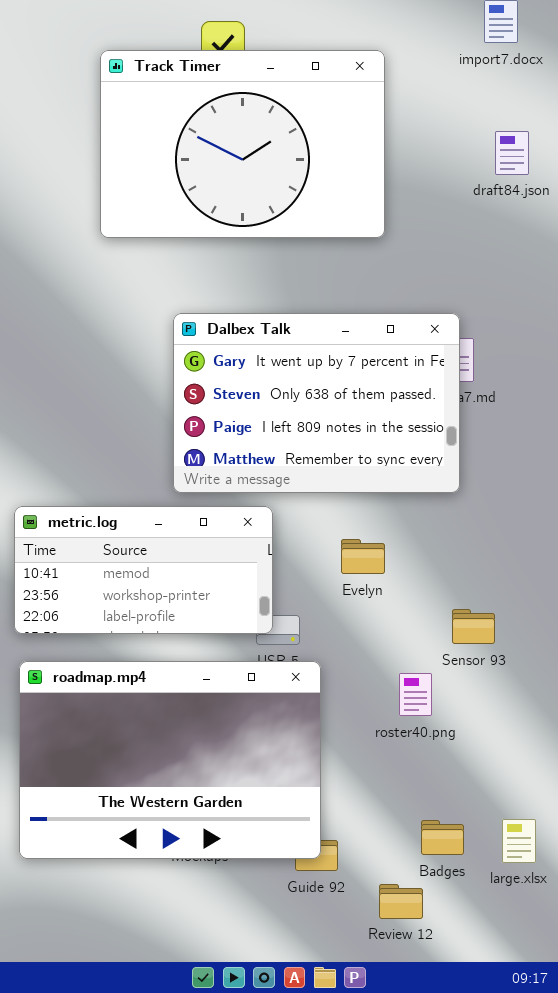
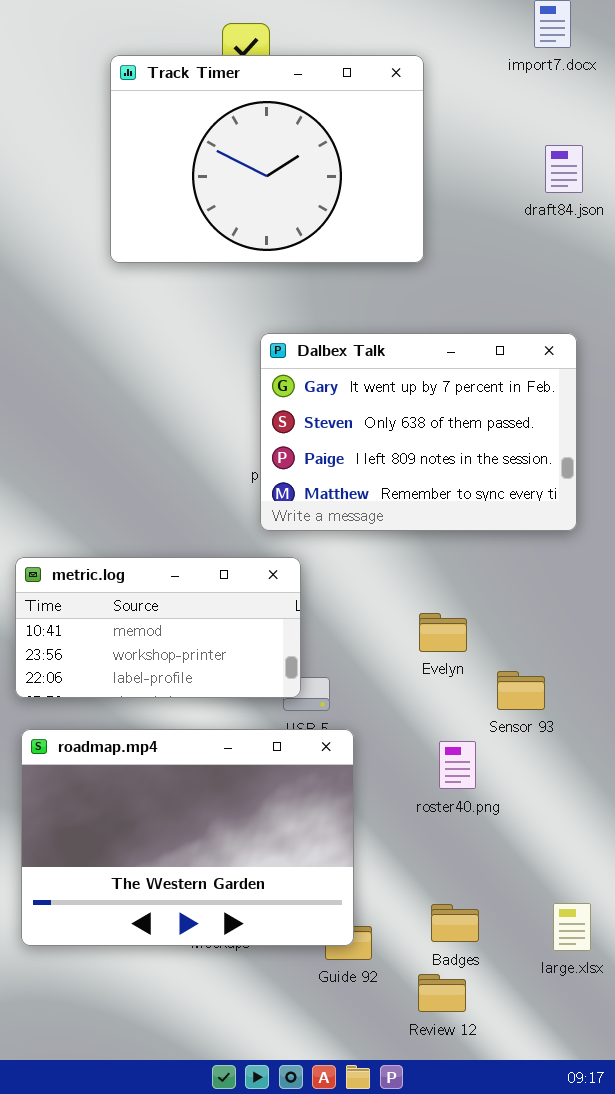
Dalbex Talk: [173,313,460,493] -> [260,333,577,531], moved
Evelyn: [341,539,385,574] -> [419,613,467,652], moved
Badges: [421,820,464,855] -> [431,904,479,942], moved

